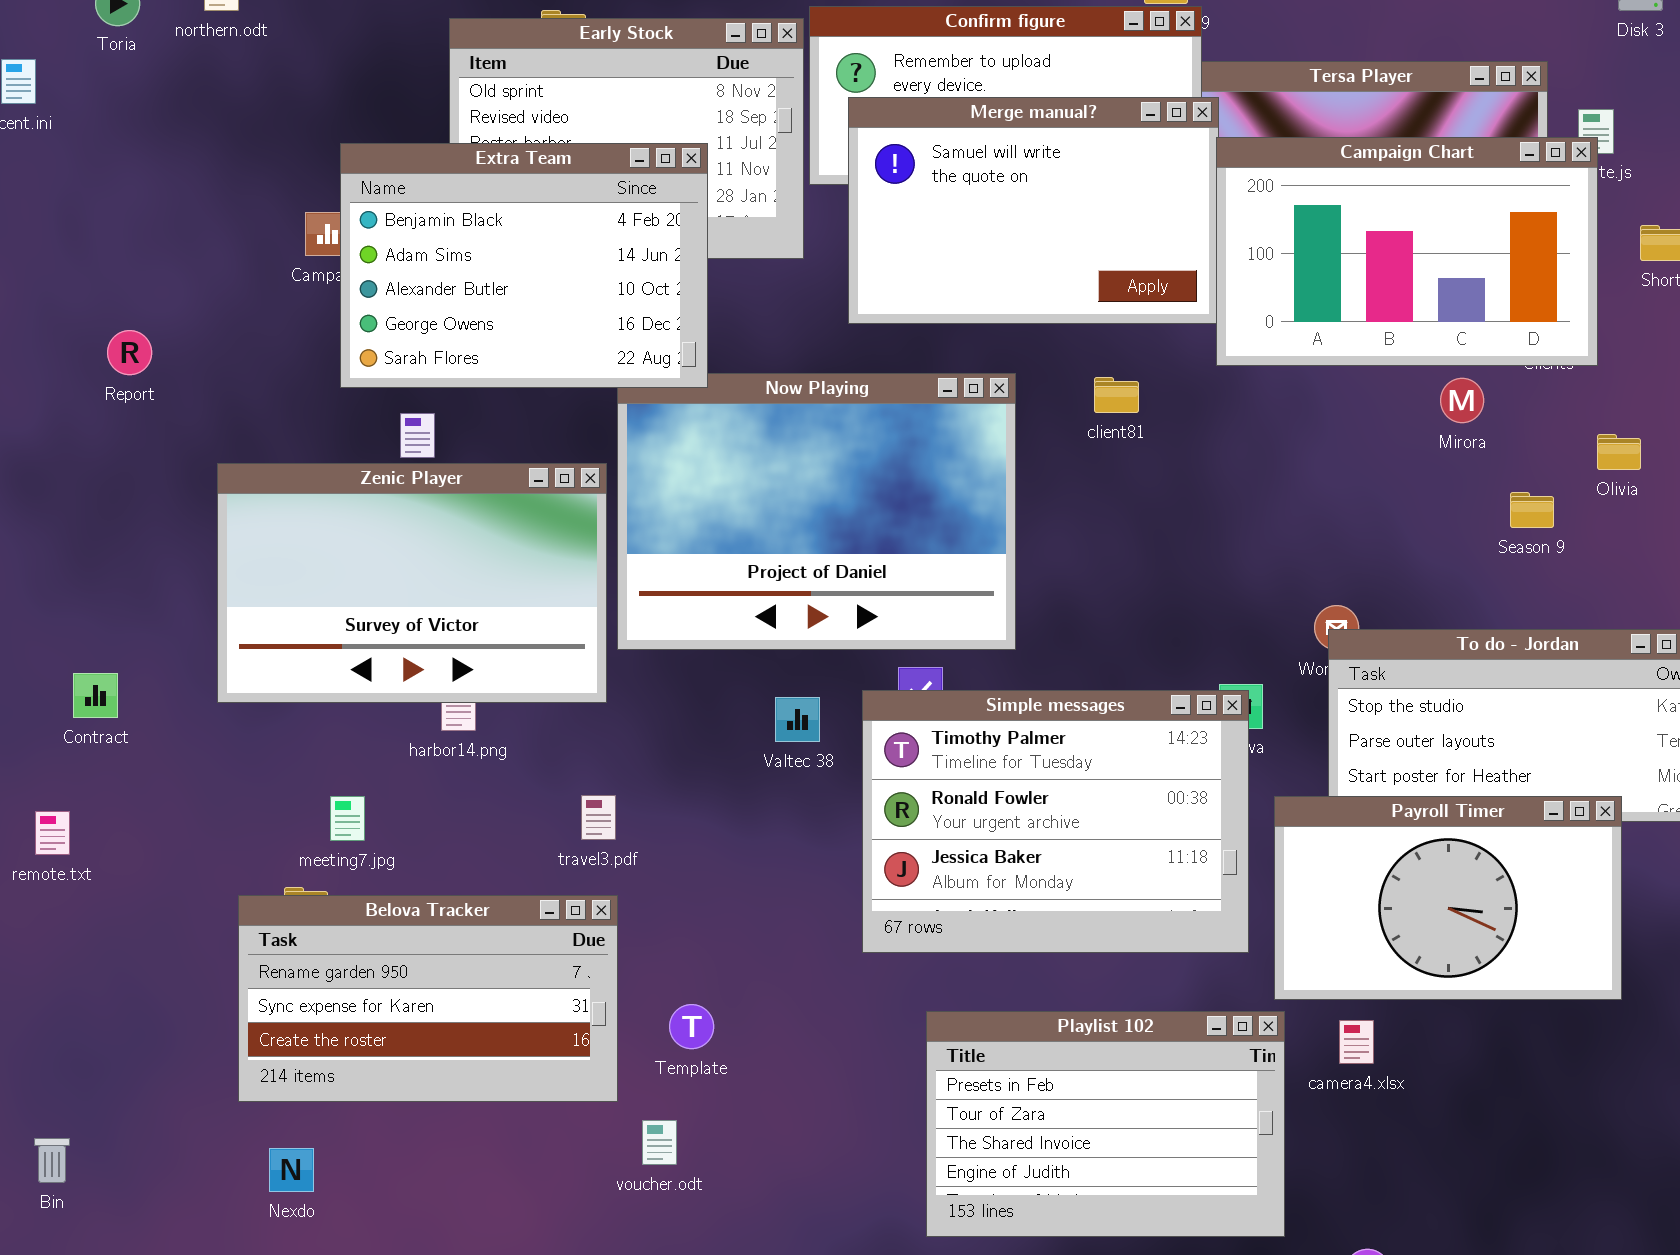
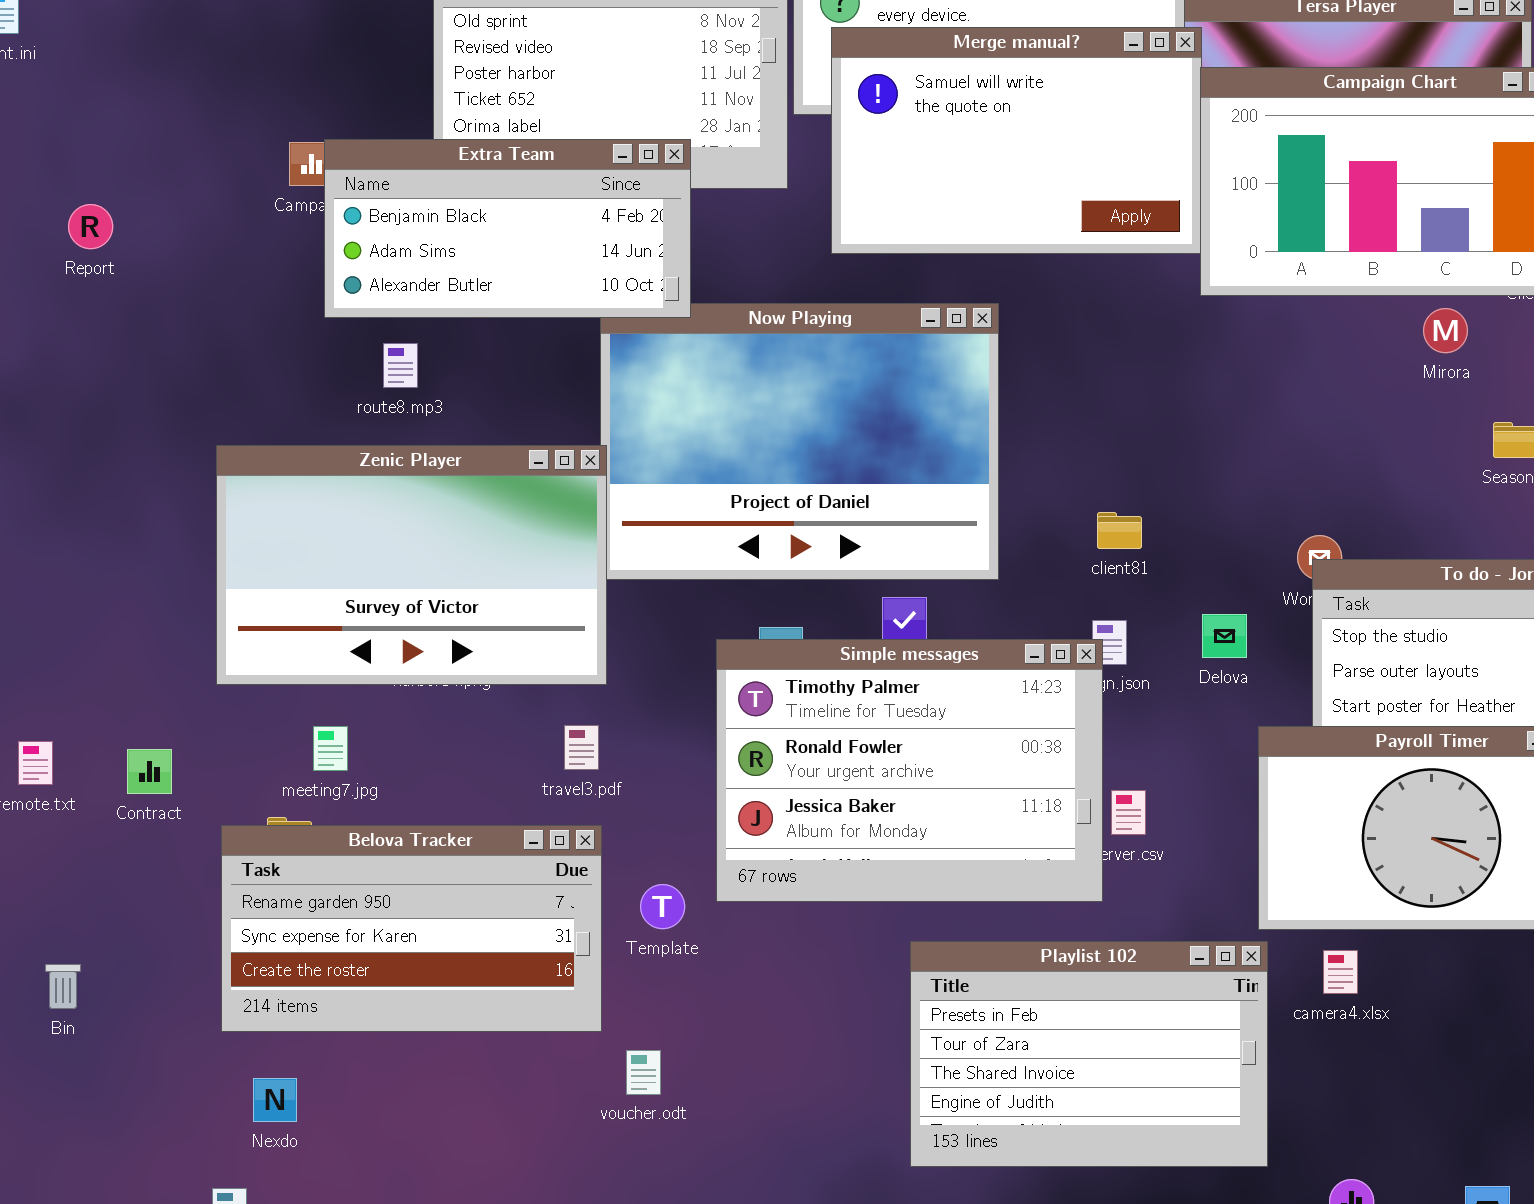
Extra Team: [340,143,708,388] -> [324,139,691,318], resized
Report: [107,330,152,375] -> [68,204,113,249], moved
client81: [1094,377,1139,413] -> [1097,512,1142,549], moved
Zenic Player: [217,463,607,703] -> [216,445,607,685], moved
Contract: [73,673,118,718] -> [127,749,172,794], moved
Simple messages: [862,690,1249,953] -> [716,639,1103,902], moved
Template: [669,1004,714,1049] -> [640,884,685,929], moved
Bin: [34,1138,70,1183] -> [45,964,81,1009], moved

